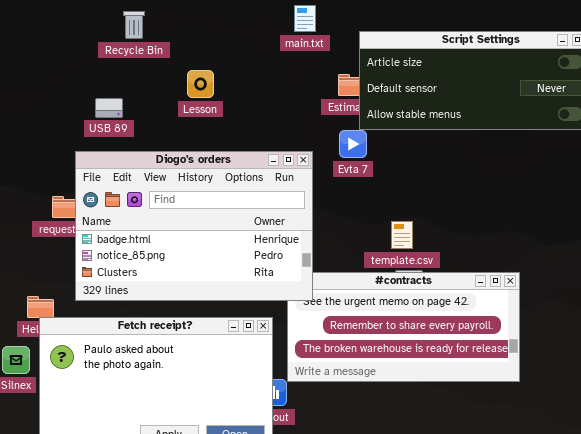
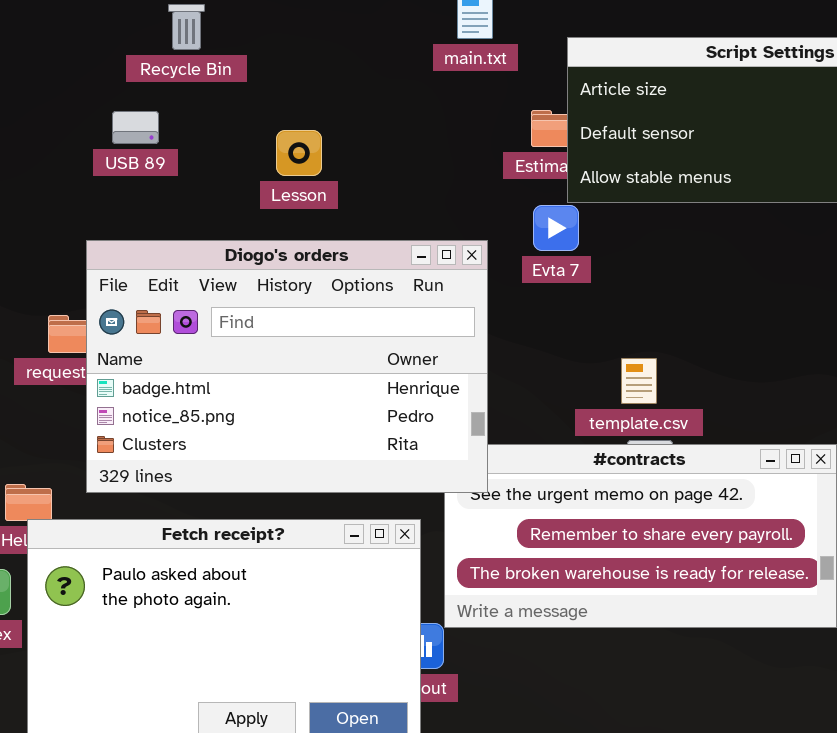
Lesson: [187,70,214,98] -> [276,130,322,176], moved
USB 89: [95,98,123,118] -> [112,111,159,144], moved

